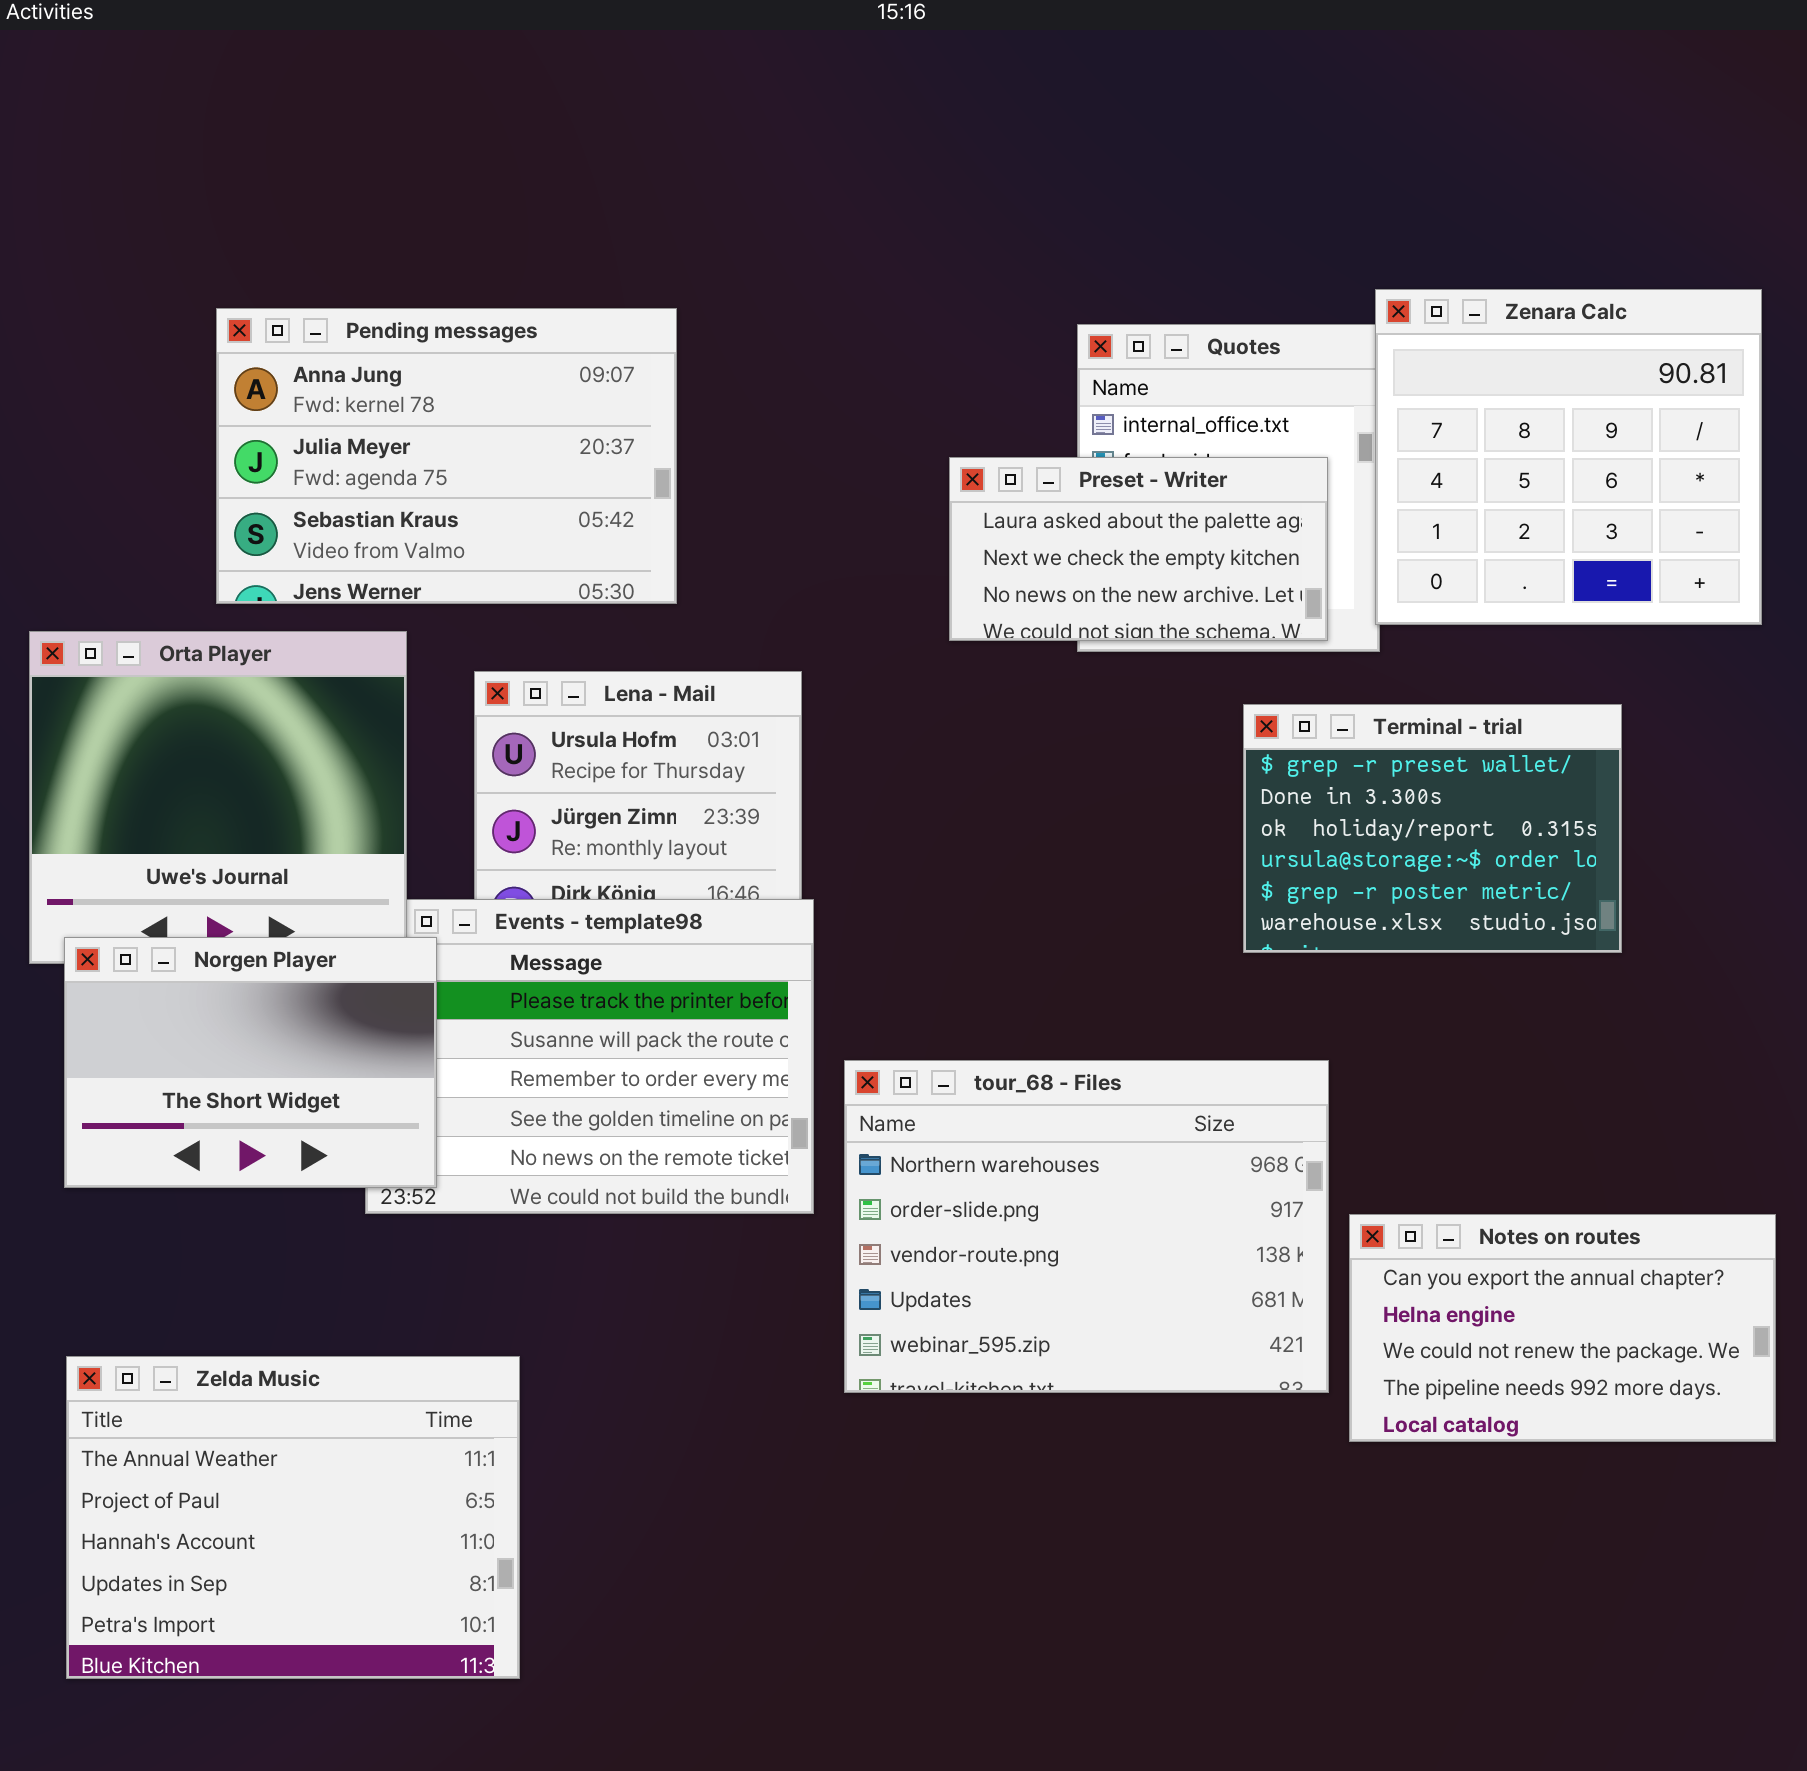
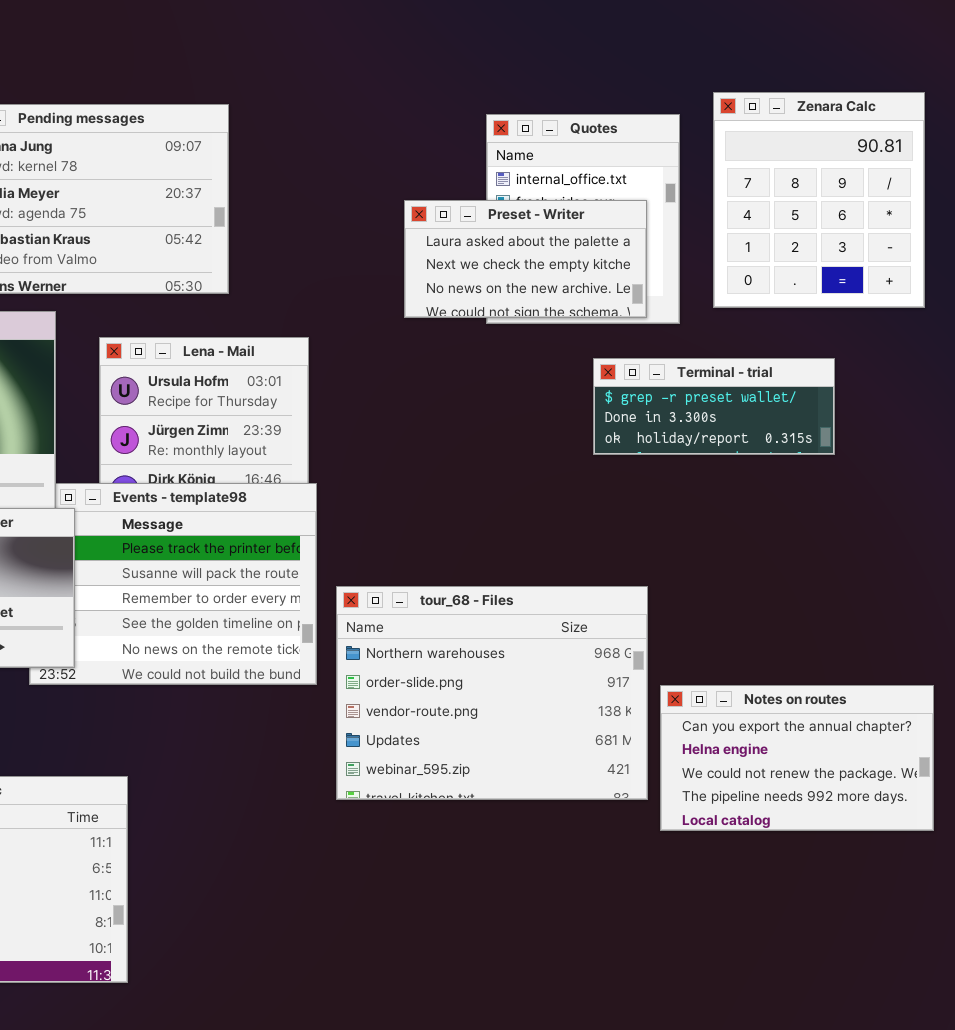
Zenara Calc: [1375,289,1762,625] -> [713,92,925,308], resized
Terminal - trial: [1243,704,1622,953] -> [593,358,835,455], resized

